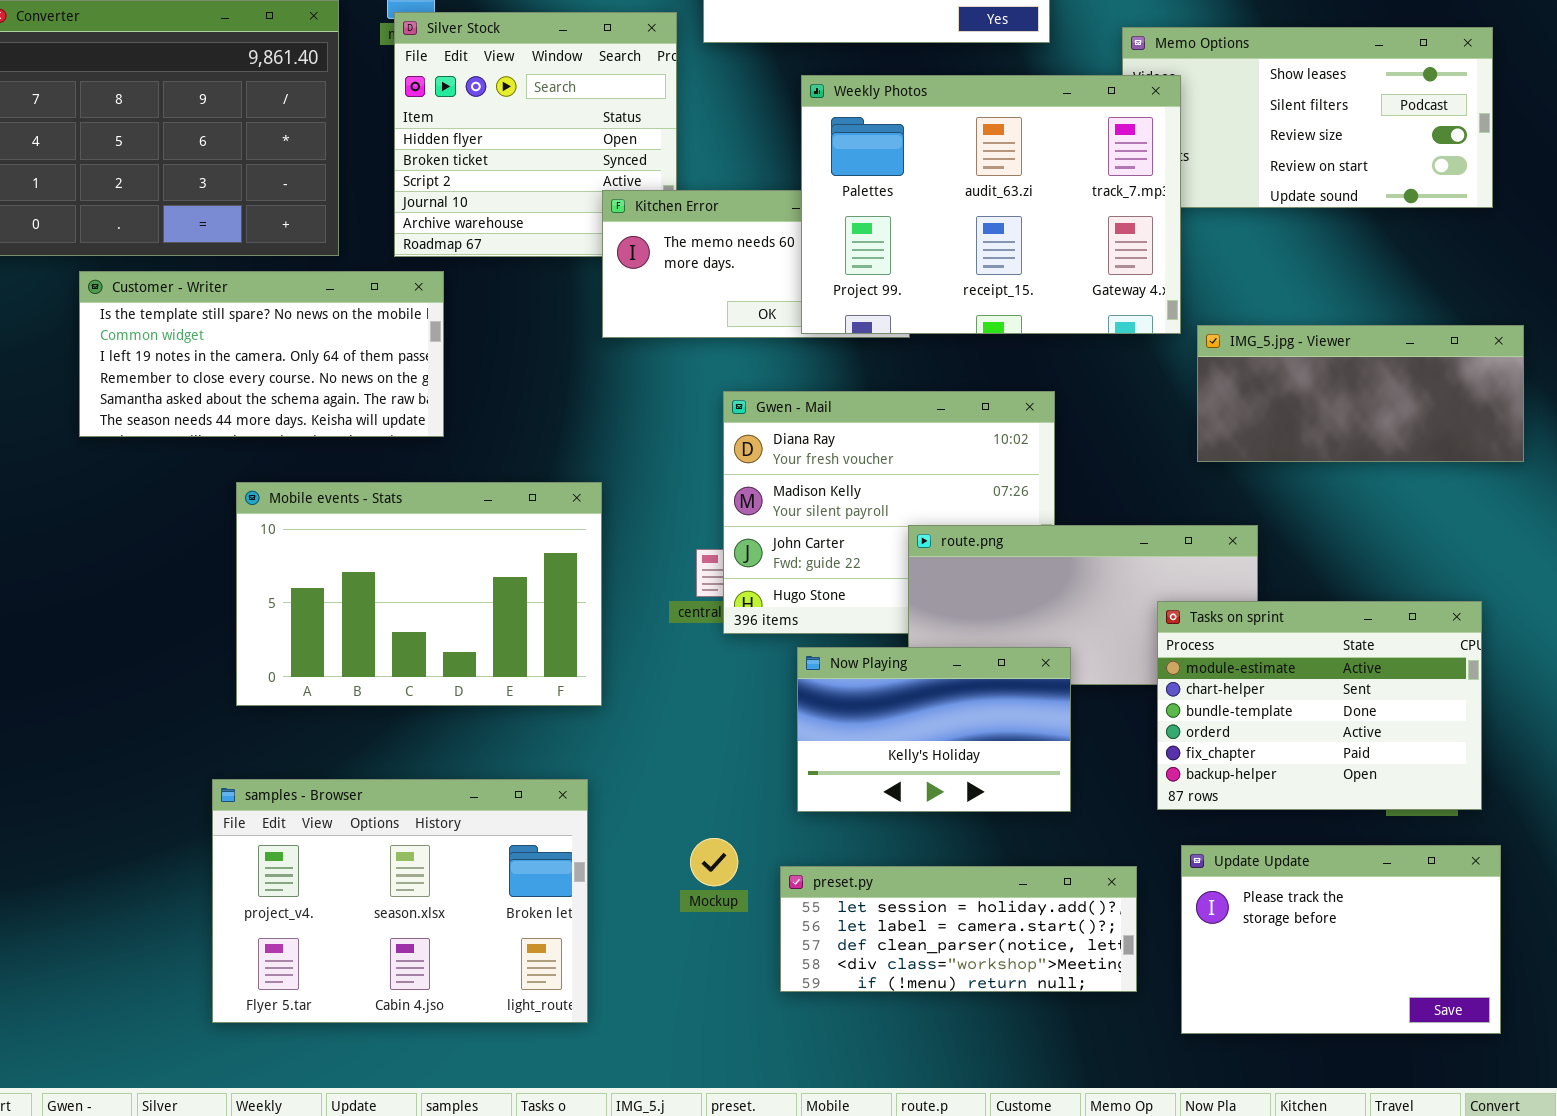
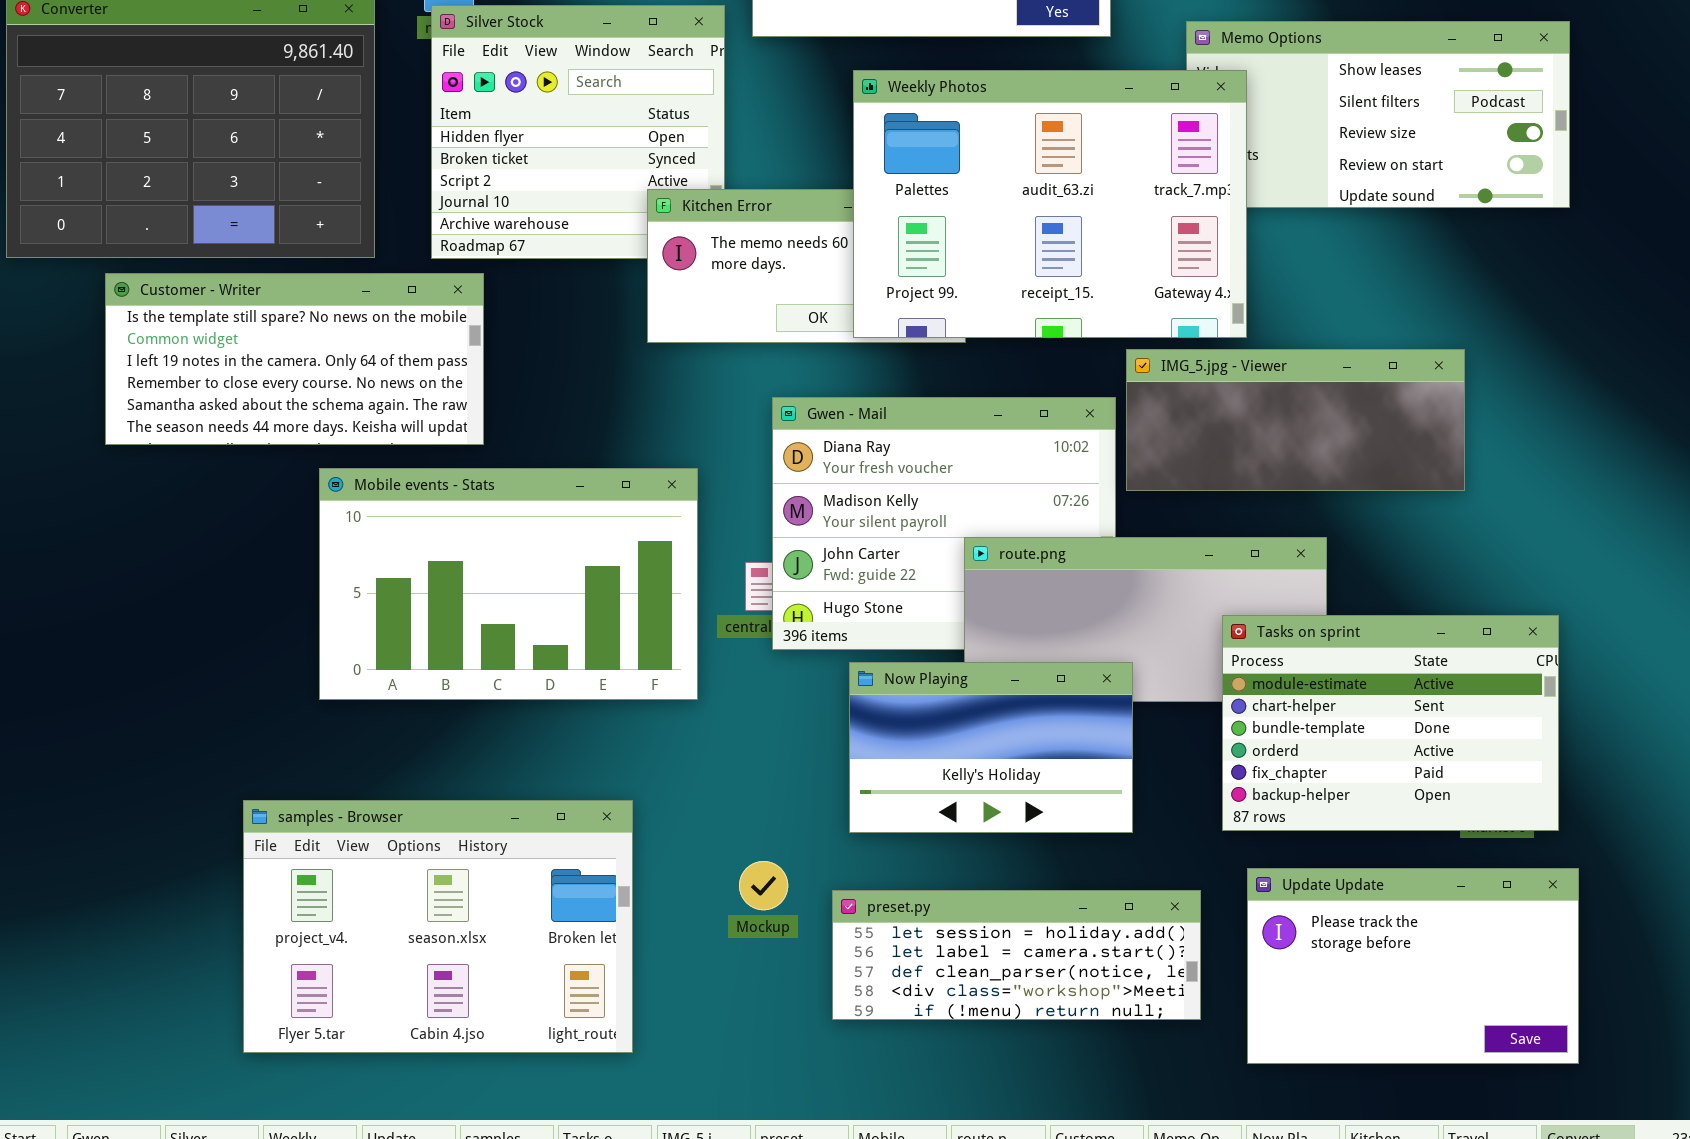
IMG_5.jpg - Viewer: [1197,325,1524,462] -> [1126,349,1465,491], moved
Mobile events - Stats: [236,482,602,706] -> [319,468,698,700], moved

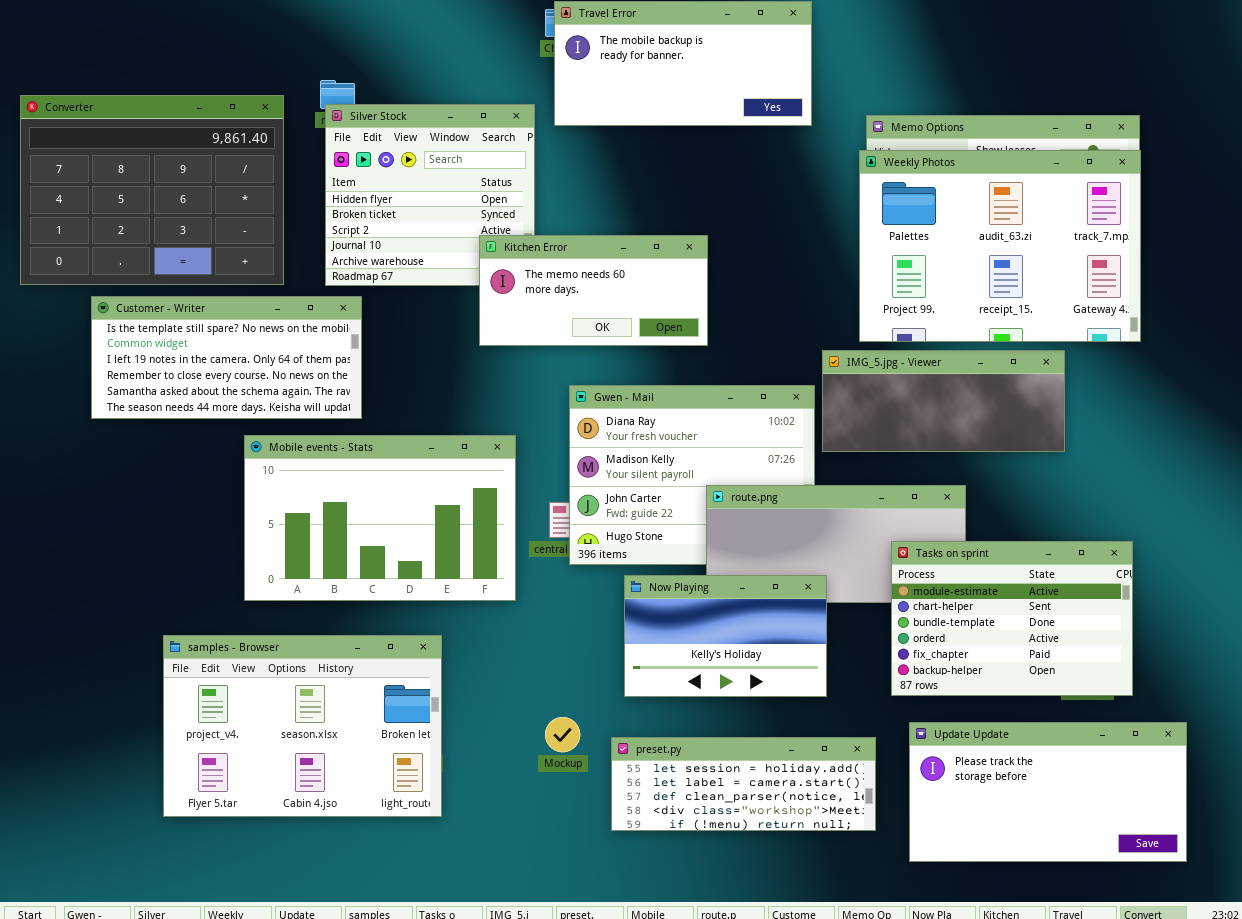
Weekly Photos: [853,70,1247,338] -> [859,150,1141,342], moved
samples - Browser: [243,800,633,1053] -> [163,635,442,817], moved
Update Update: [1247,868,1579,1064] -> [909,722,1187,862], resized

